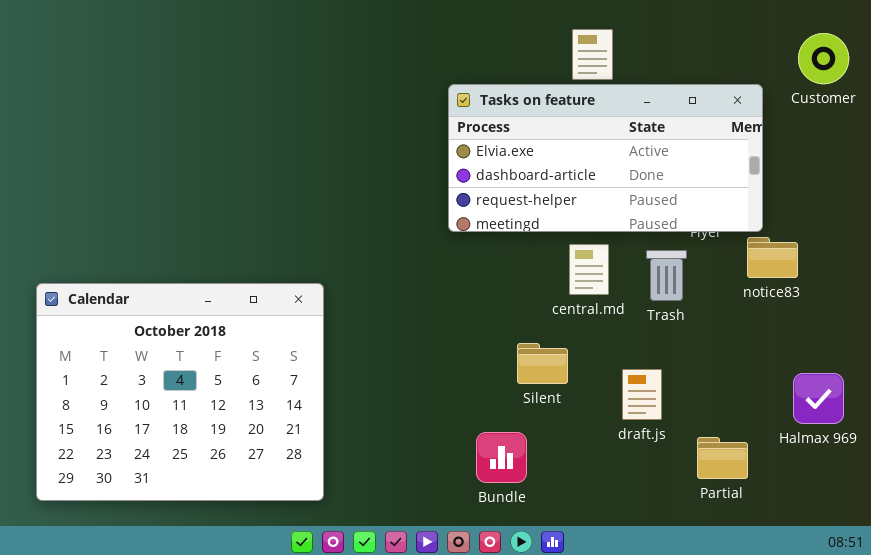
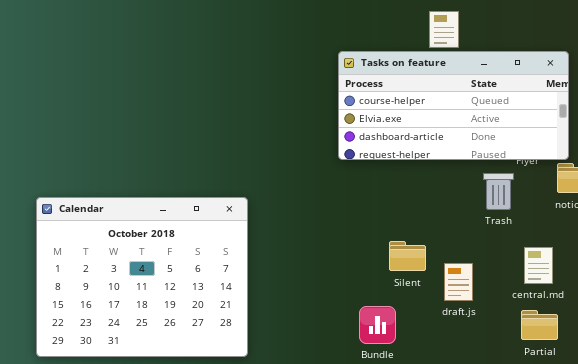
Tasks on feature: [448,84,763,232] -> [338,51,569,160], scrolled up 1 row
central.md: [569,244,609,295] -> [524,247,553,284], moved
draft.js: [622,369,662,420] -> [444,263,473,301], moved

